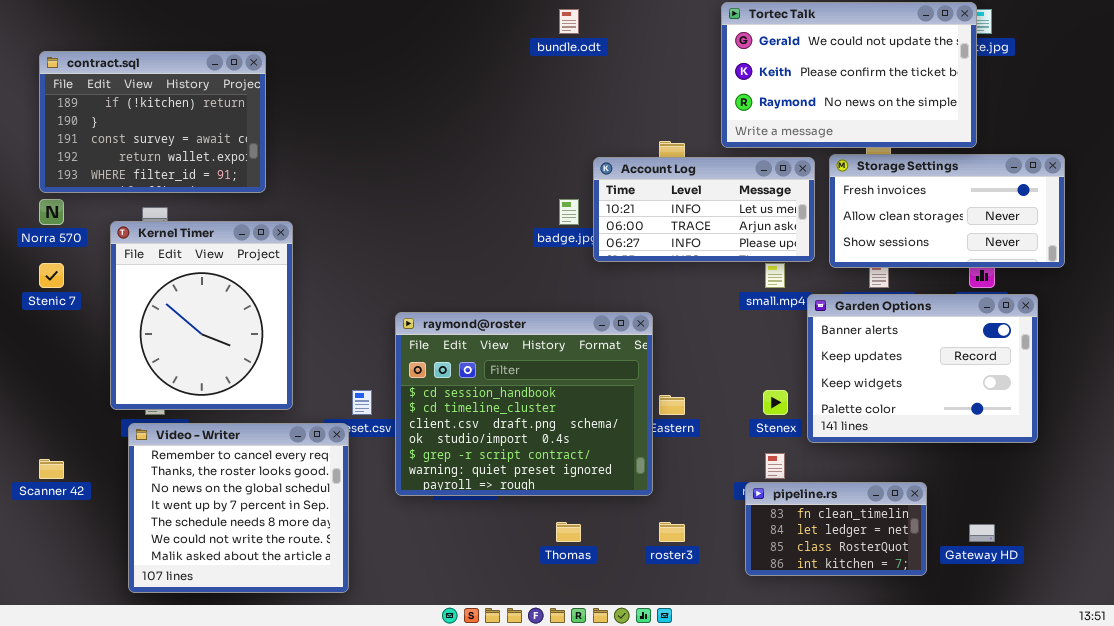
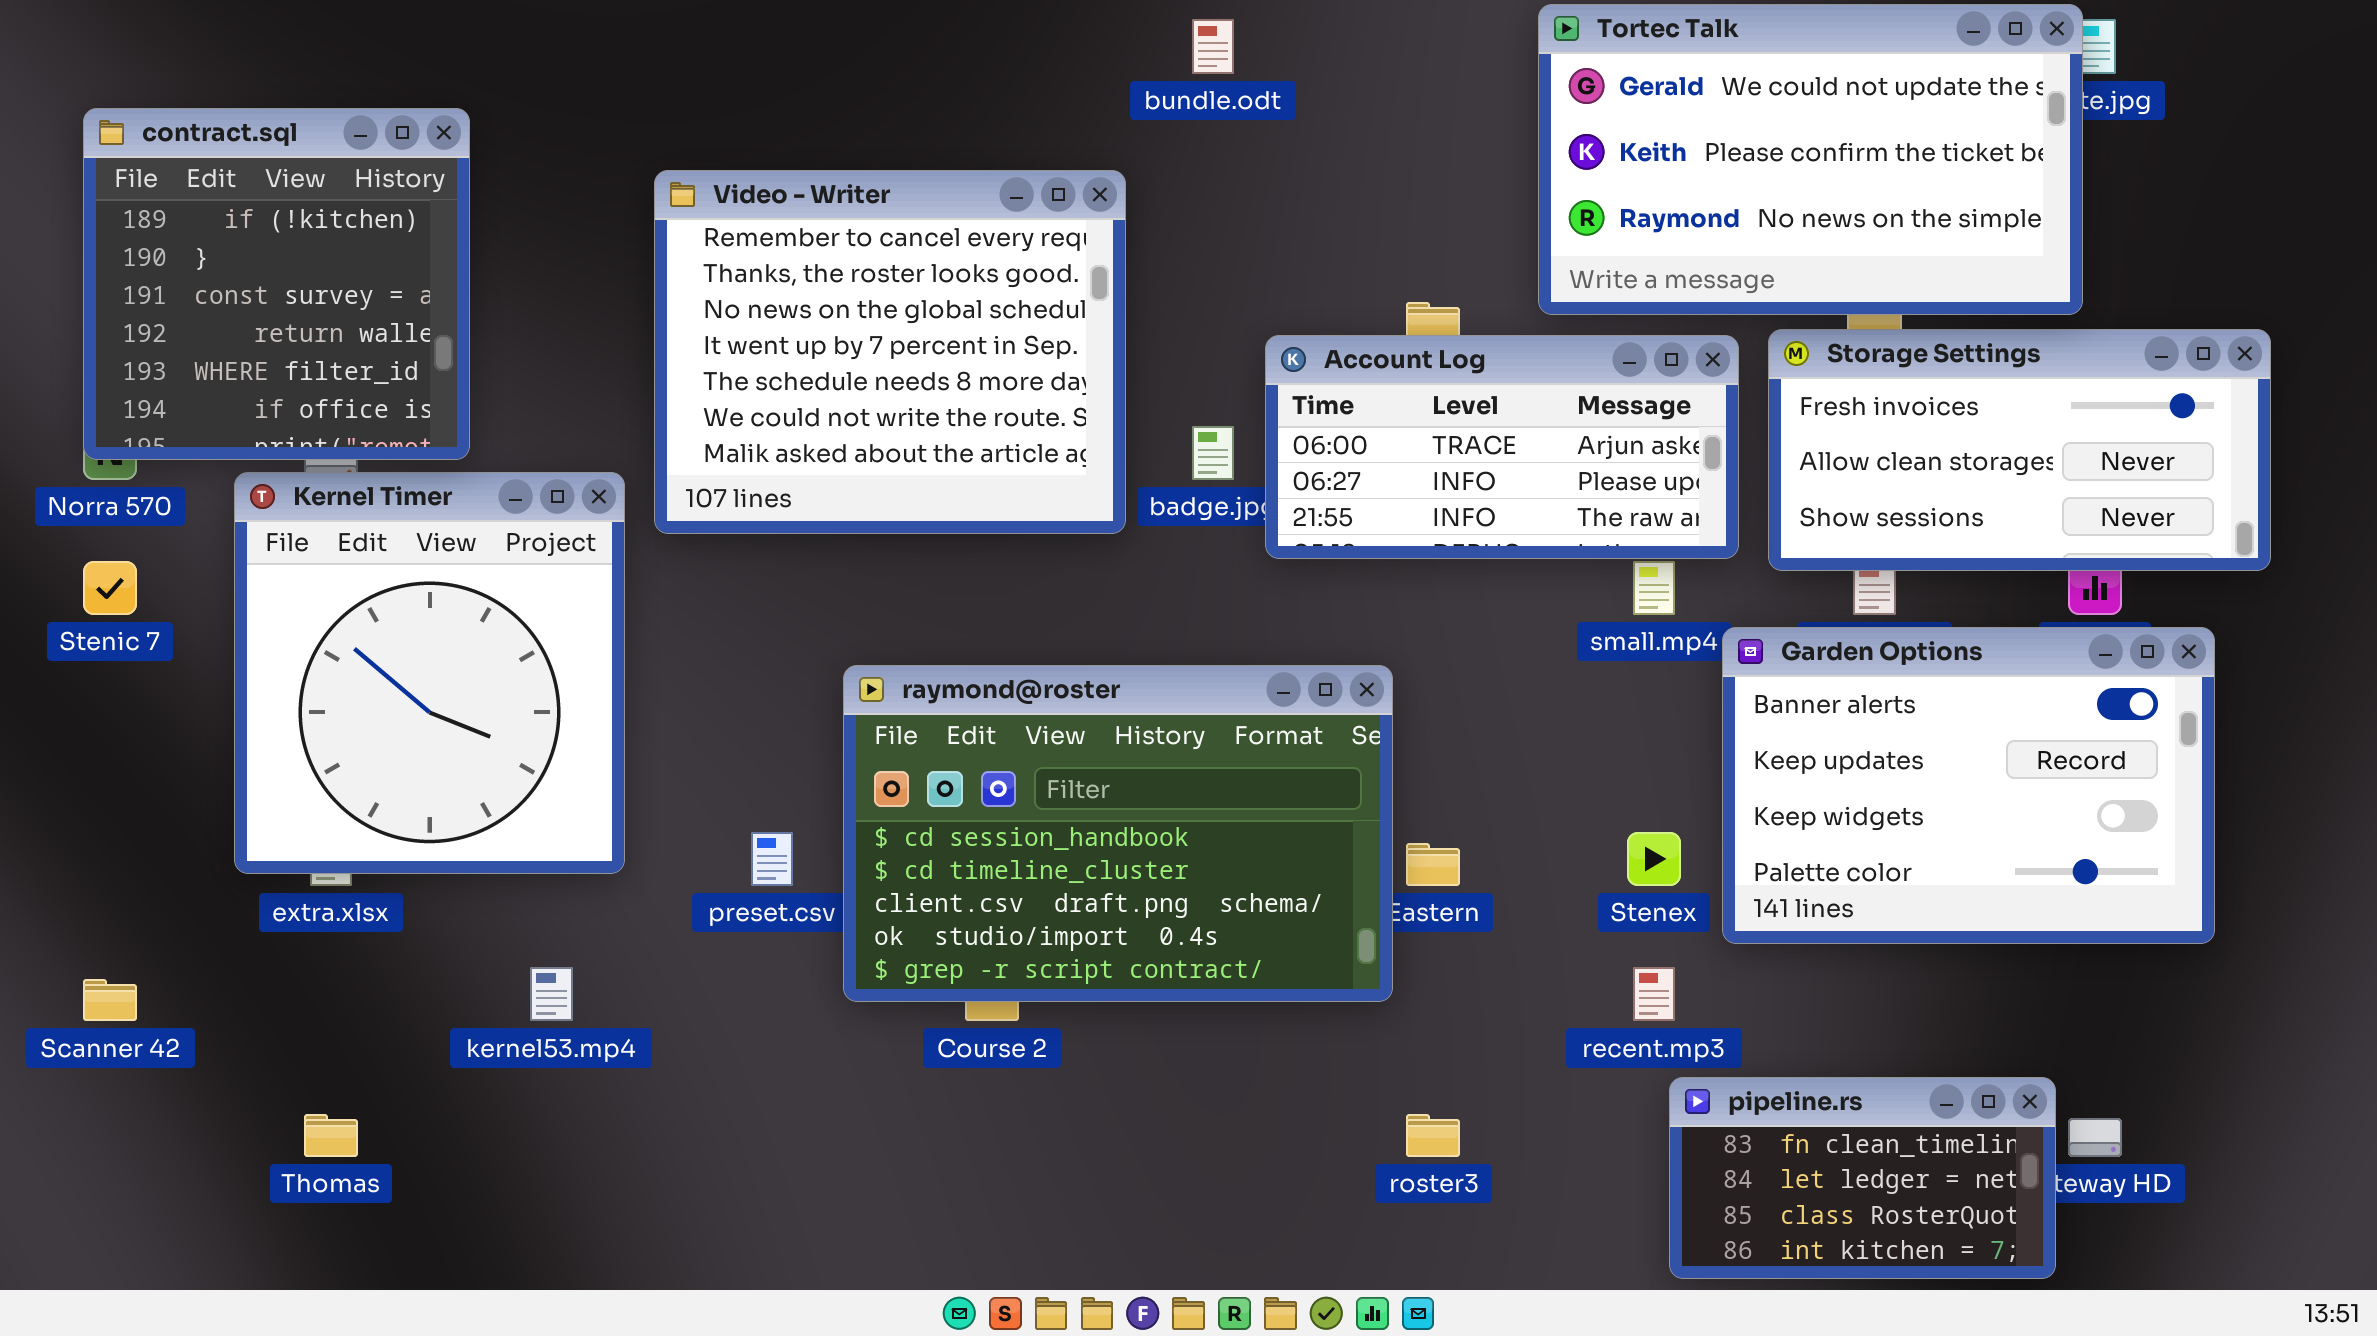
contract.sql: [39,51,266,193] -> [83,108,470,460], resized
Account Log: [593,157,815,262] -> [1265,335,1739,559], scrolled down 1 row
raymond@roster: [395,312,653,496] -> [843,665,1393,1002], resized
Video - Writer: [128,423,349,593] -> [654,170,1126,534], moved
pipeline.rs: [745,482,927,576] -> [1669,1077,2056,1279], moved
Thomas: [556,522,581,542] -> [304,1114,358,1157], moved

